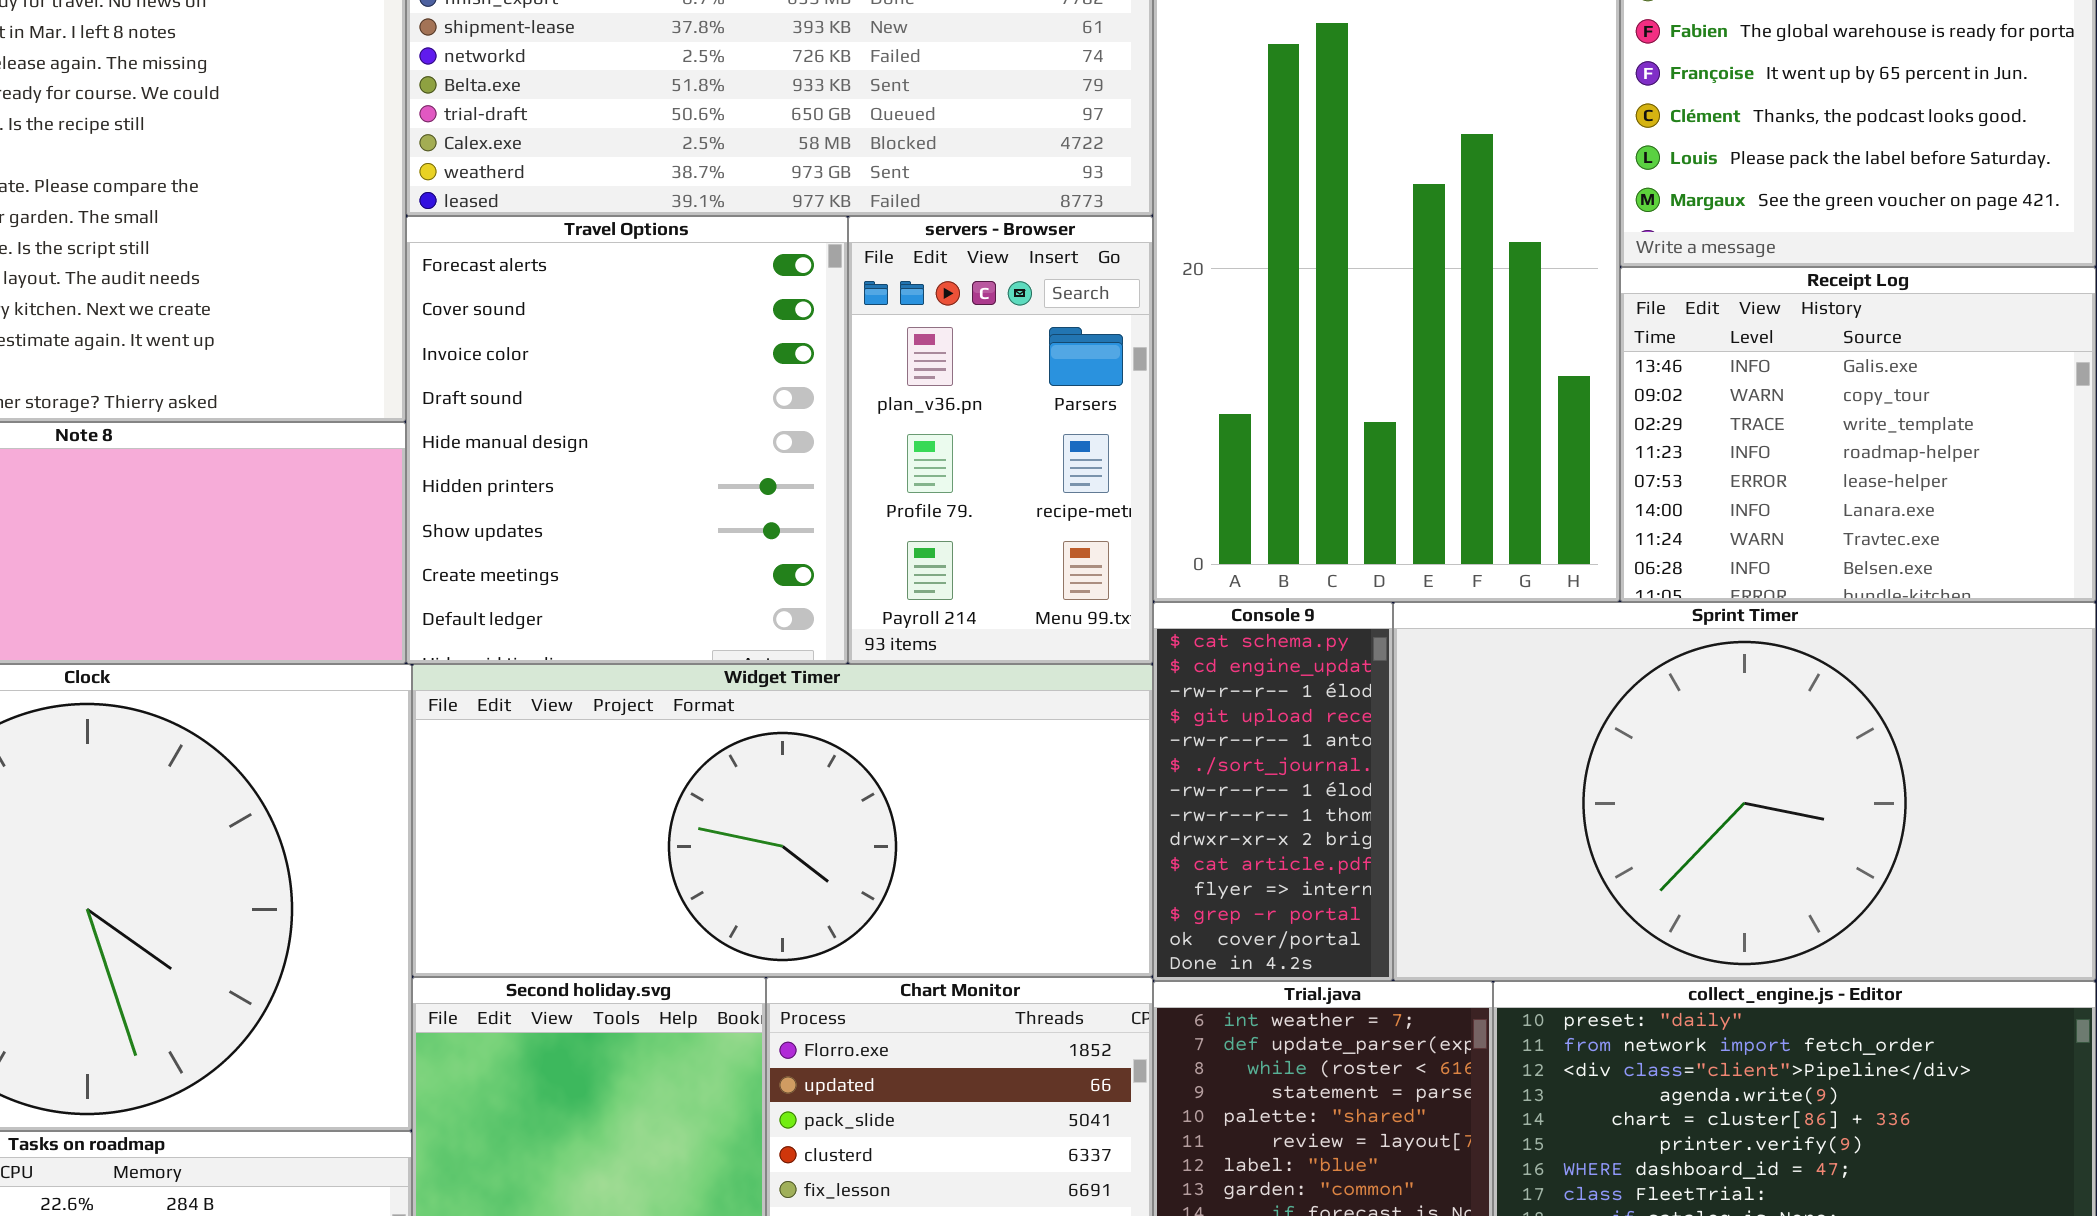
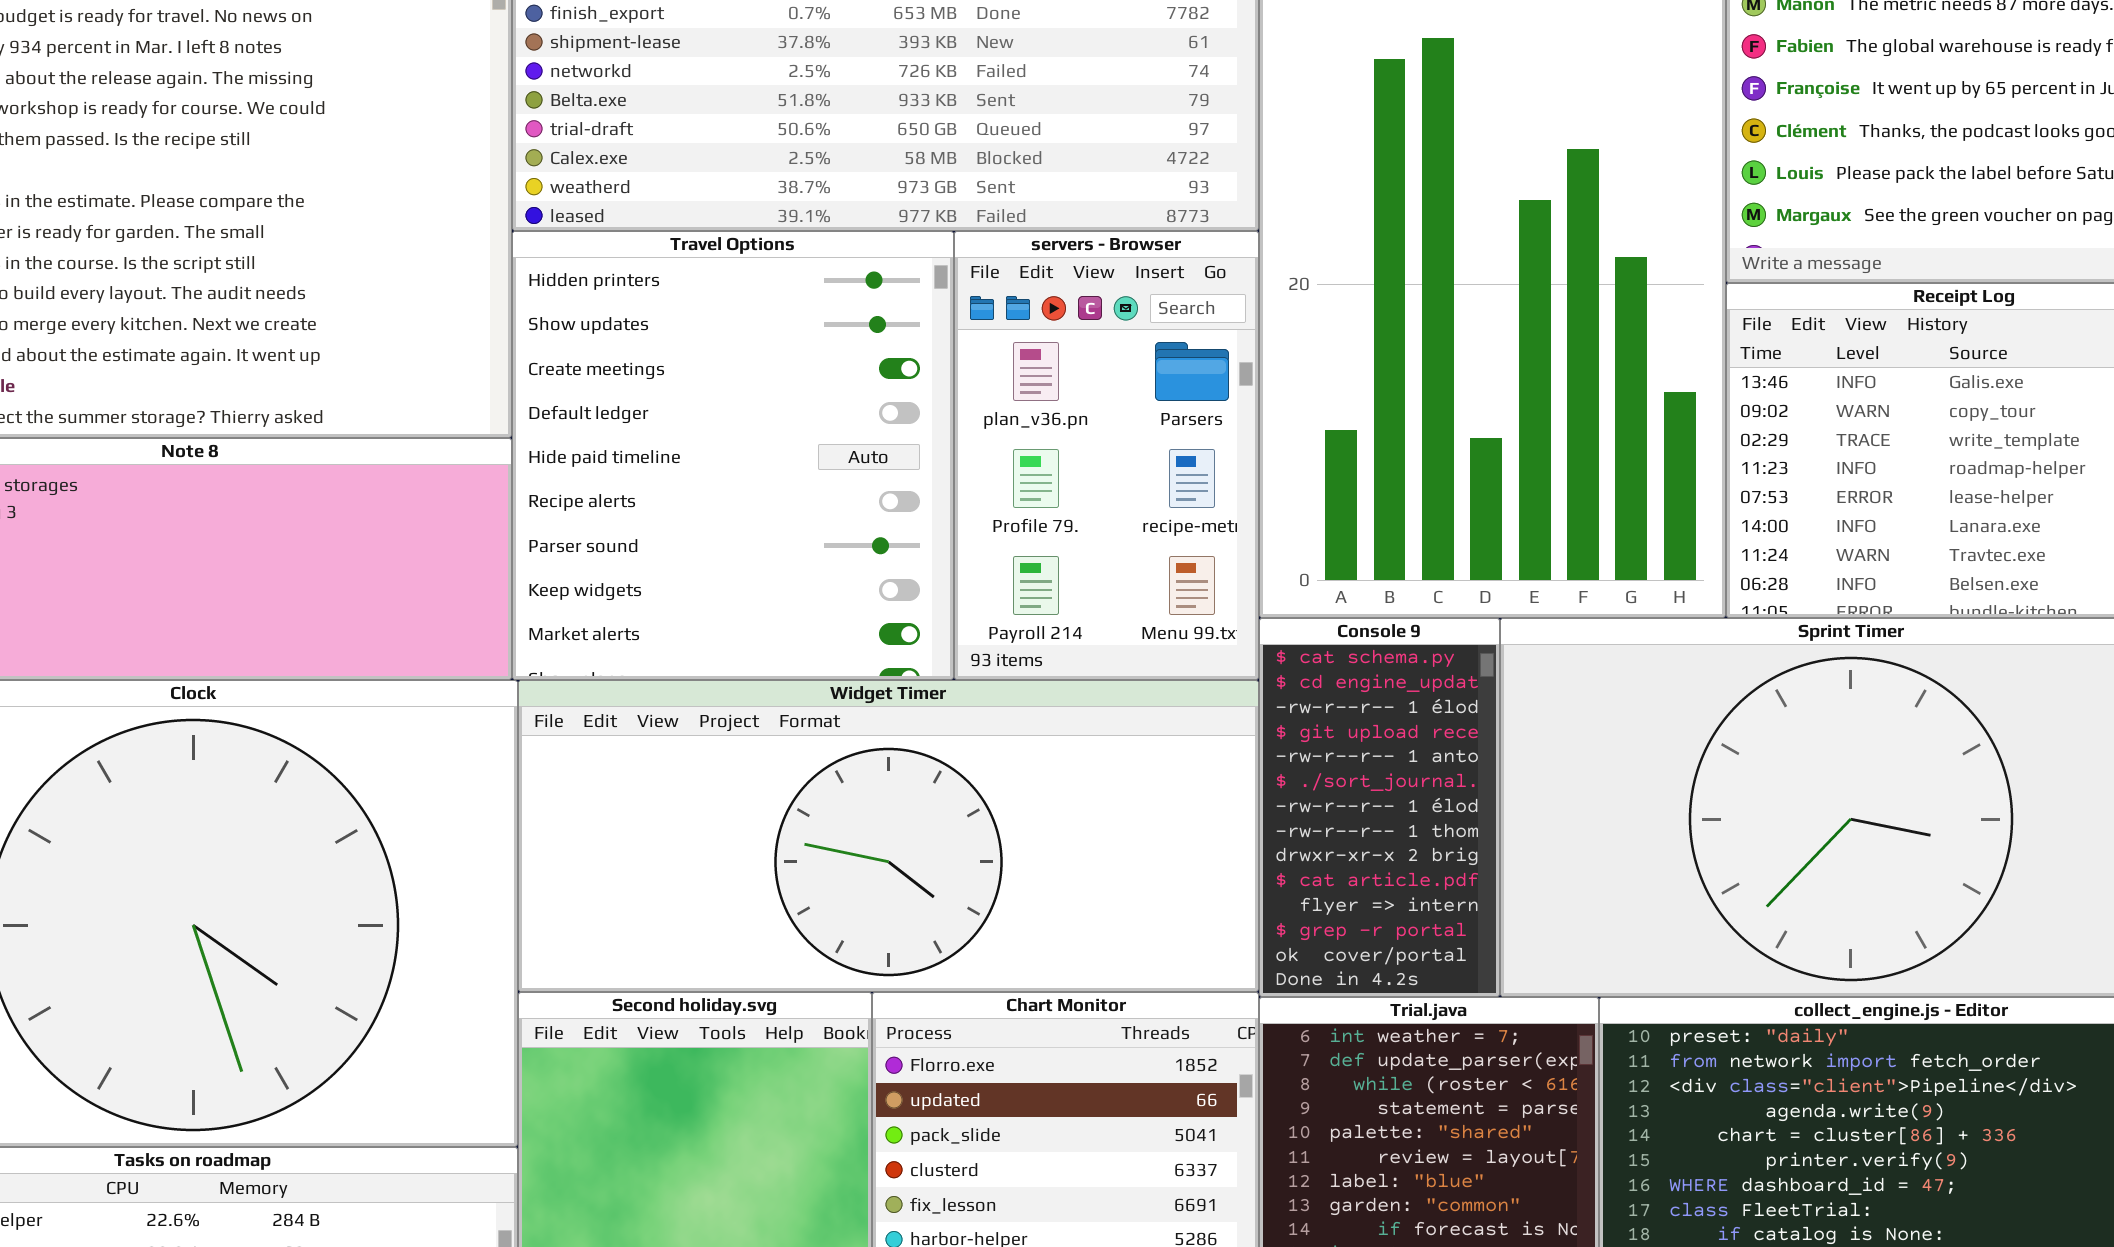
Travel Options: [406,216,848,664] -> [512,231,954,680], scrolled down 5 rows

